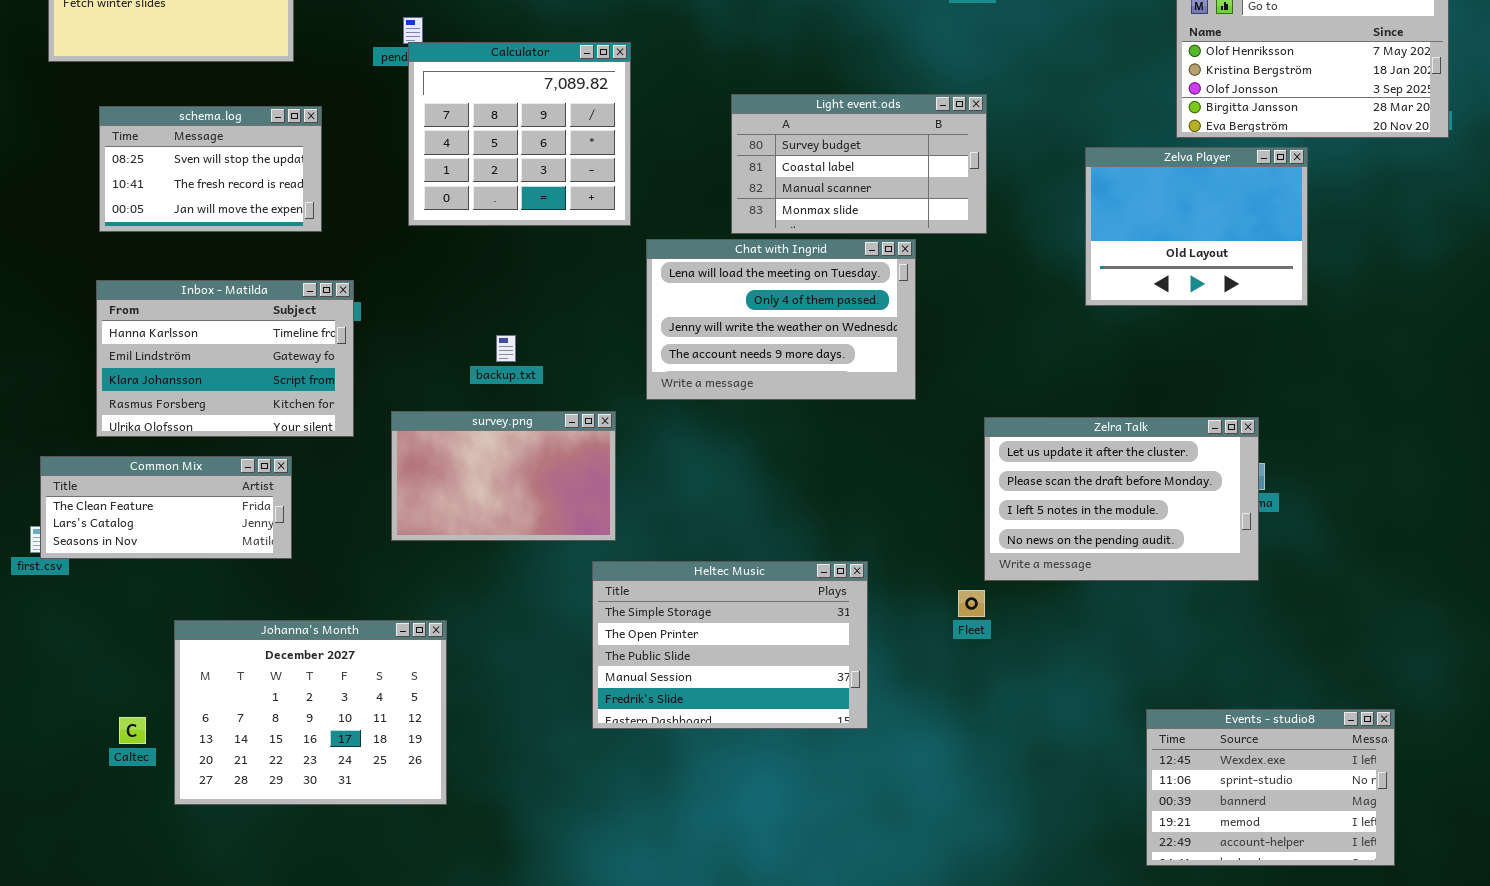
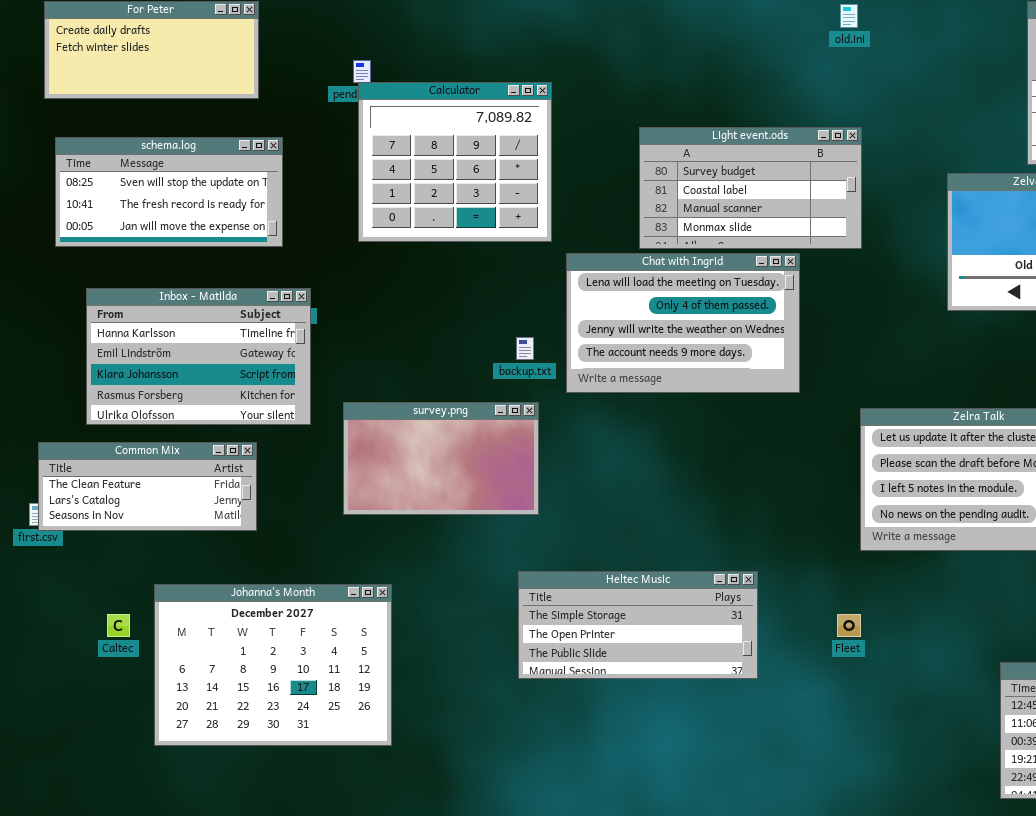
schema.log: [99,106,322,232] -> [55,137,283,247], resized
backup.txt: [496,335,516,362] -> [516,337,534,360], moved
Heltec Music: [592,561,868,729] -> [518,571,758,679], resized
Fleet: [958,590,985,617] -> [837,614,861,637], moved
Caltec: [119,717,146,744] -> [107,614,130,637], moved

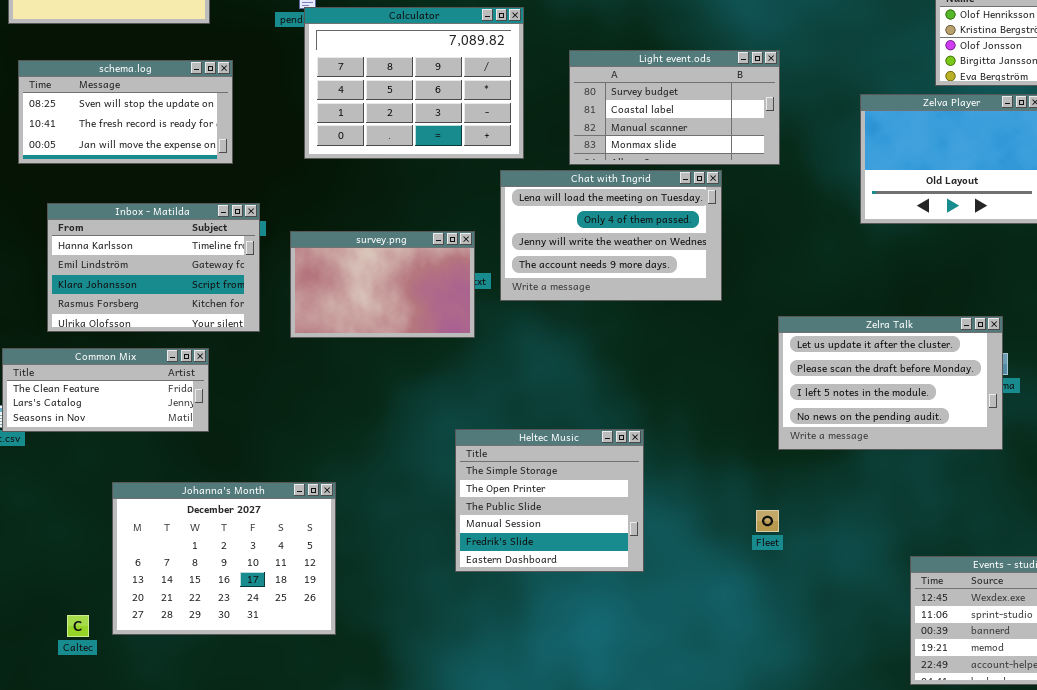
Calculator: [358,82,552,242] -> [304,7,524,159], resized
survey.png: [343,402,539,515] -> [290,231,475,338], moved
Heltec Music: [518,571,758,679] -> [455,429,644,572], resized
Caltec: [107,614,130,637] -> [67,615,89,637], moved

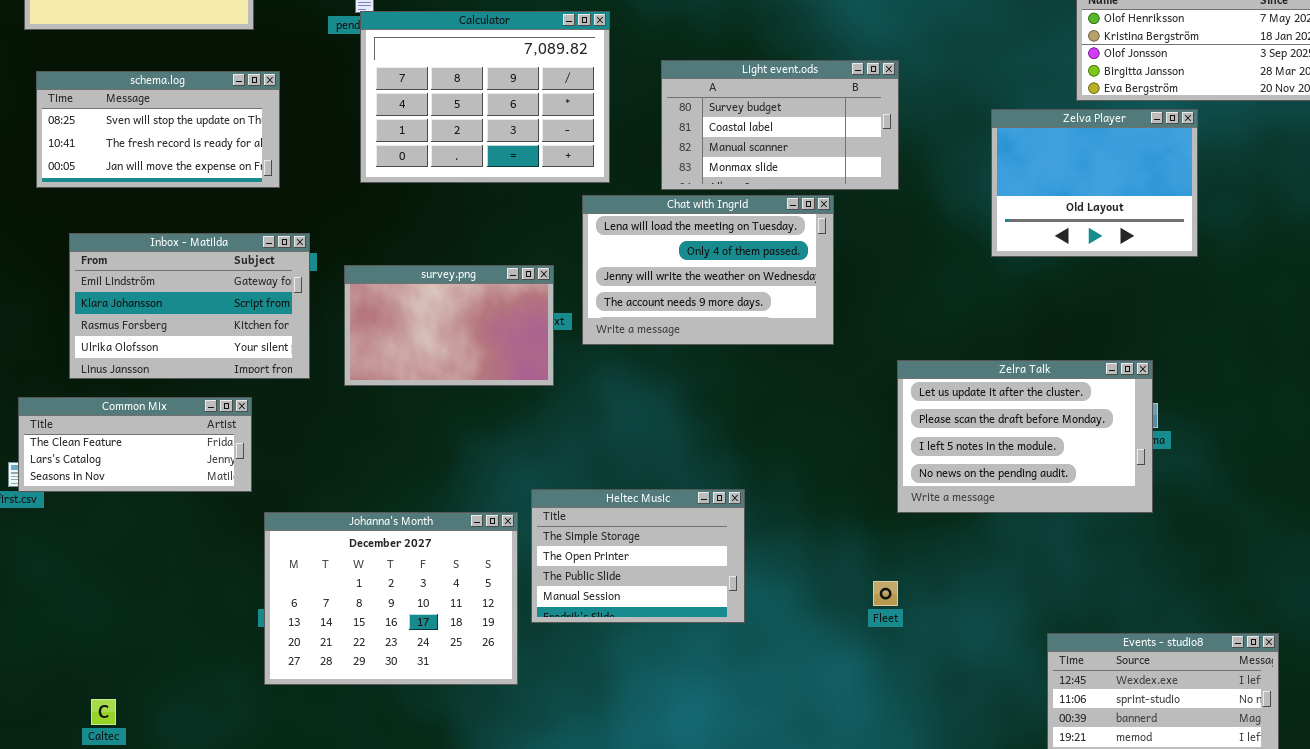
Inbox - Matilda: [47,203,260,332] -> [69,233,310,379], scrolled down 1 row
Heltec Music: [455,429,644,572] -> [531,489,745,623], resized
Johanna's Month: [112,482,336,635] -> [264,512,518,685], moved

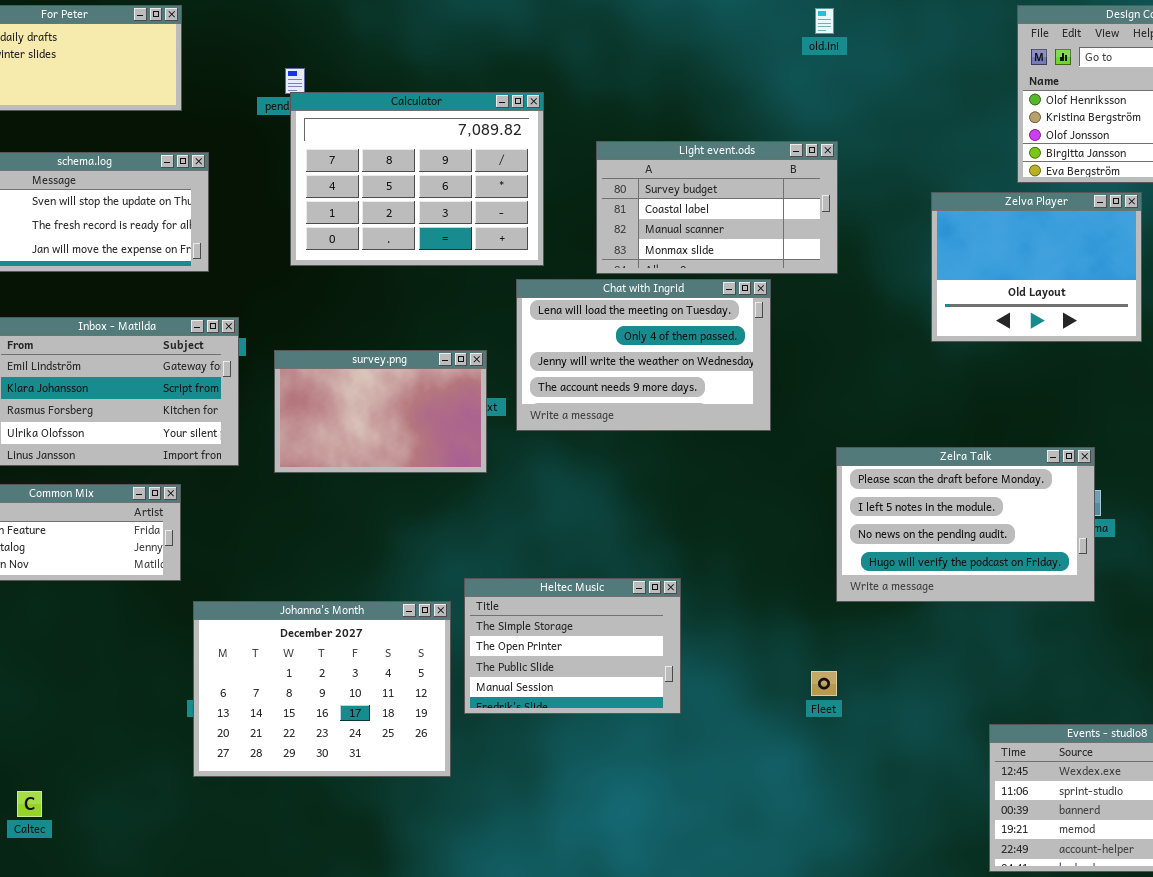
Zelra Talk: [897,360,1153,513] -> [836,447,1095,602], scrolled down 1 row

